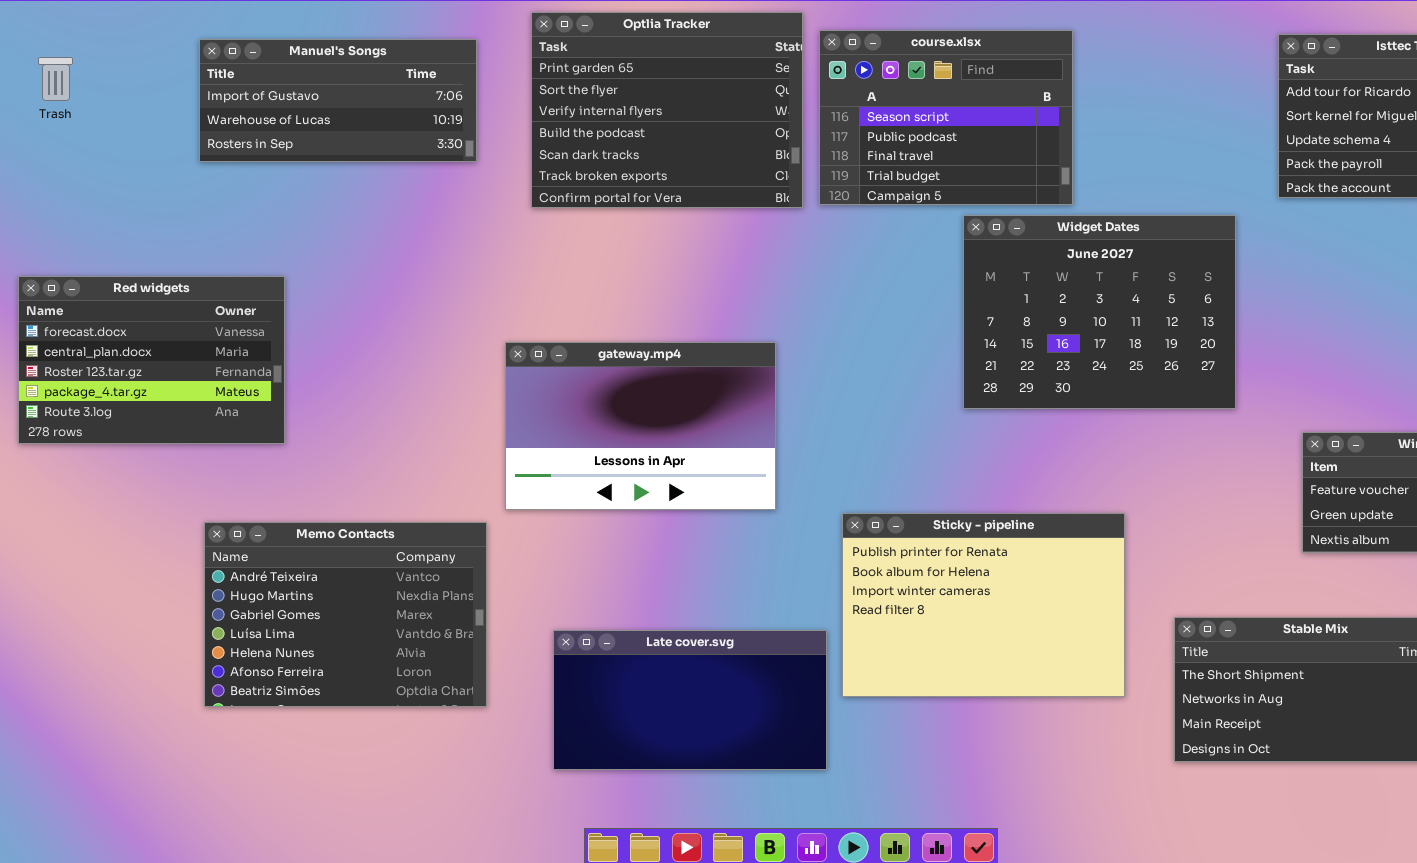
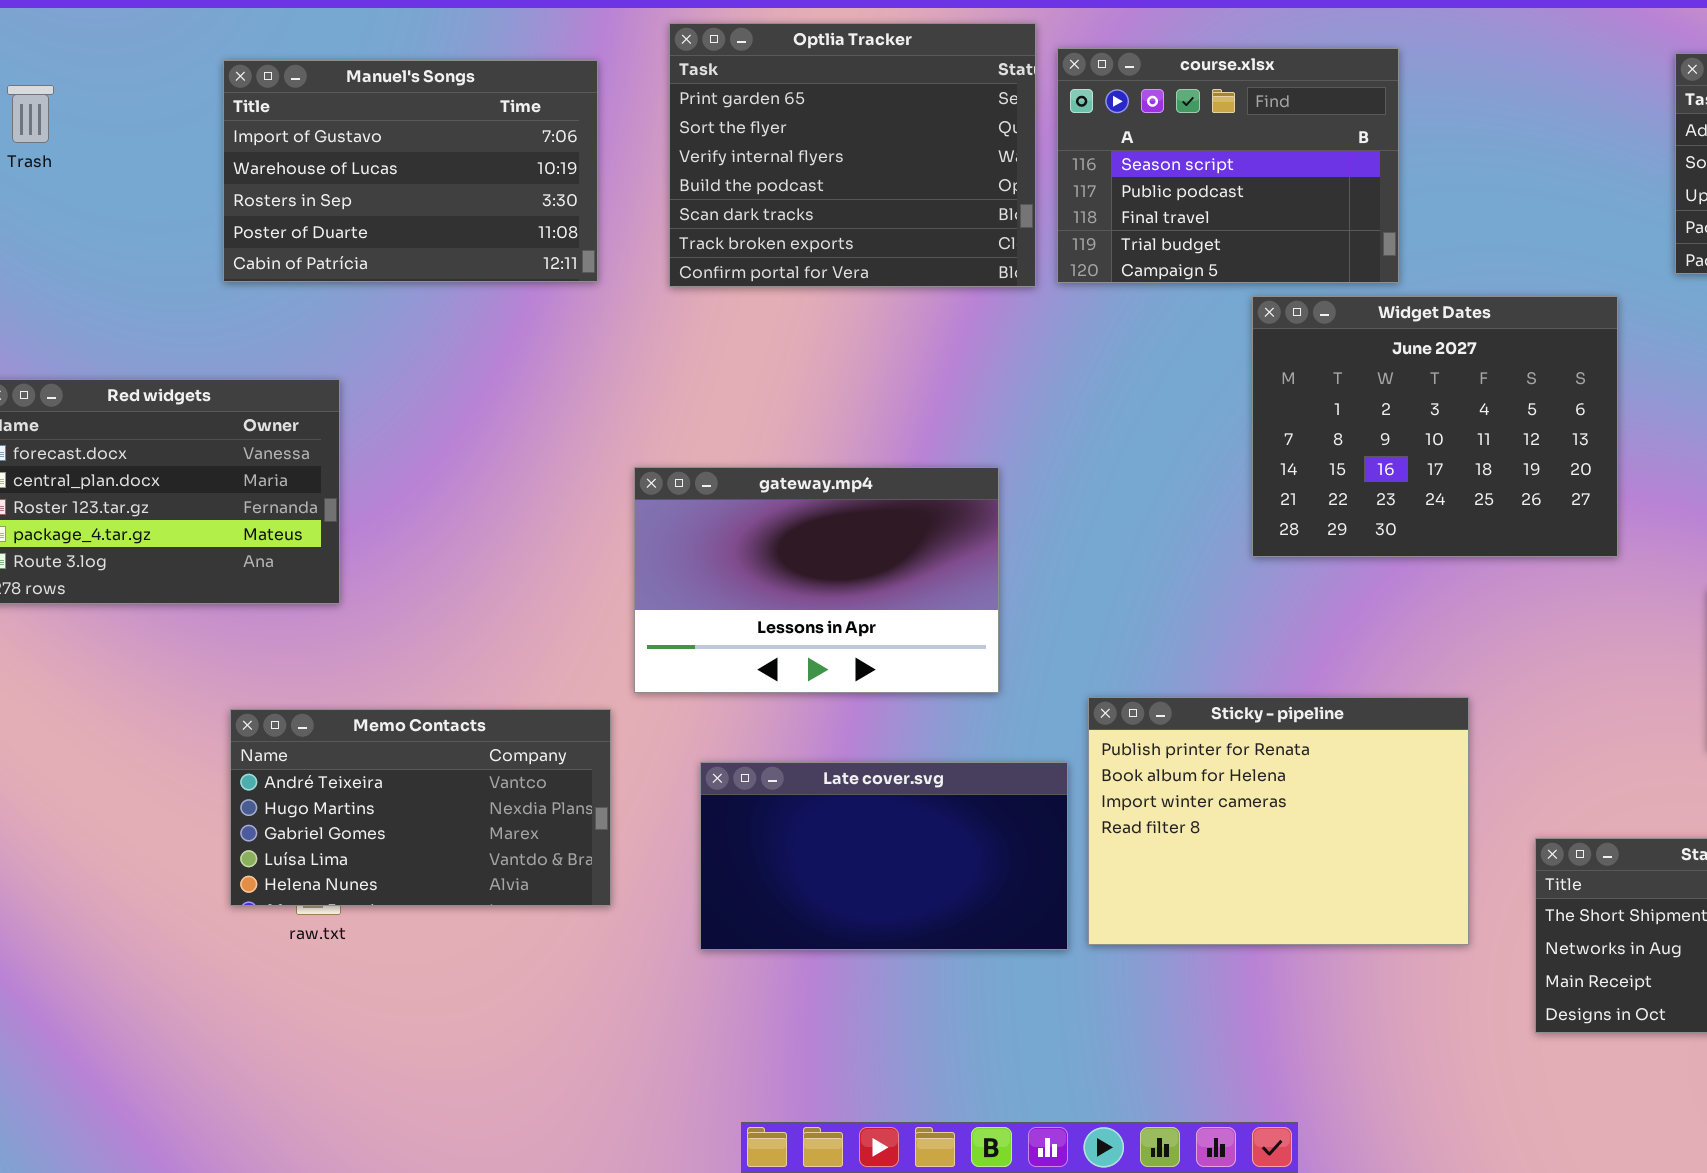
Manuel's Songs: [199,39,477,162] -> [223,60,598,282], resized
Memo Contacts: [204,522,487,707] -> [230,709,611,906], resized
Late cover.svg: [553,630,827,770] -> [700,762,1068,950], moved

